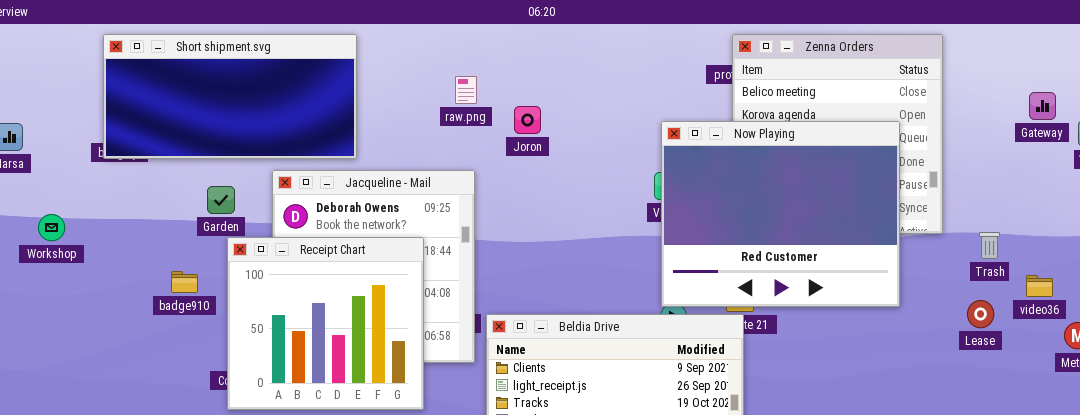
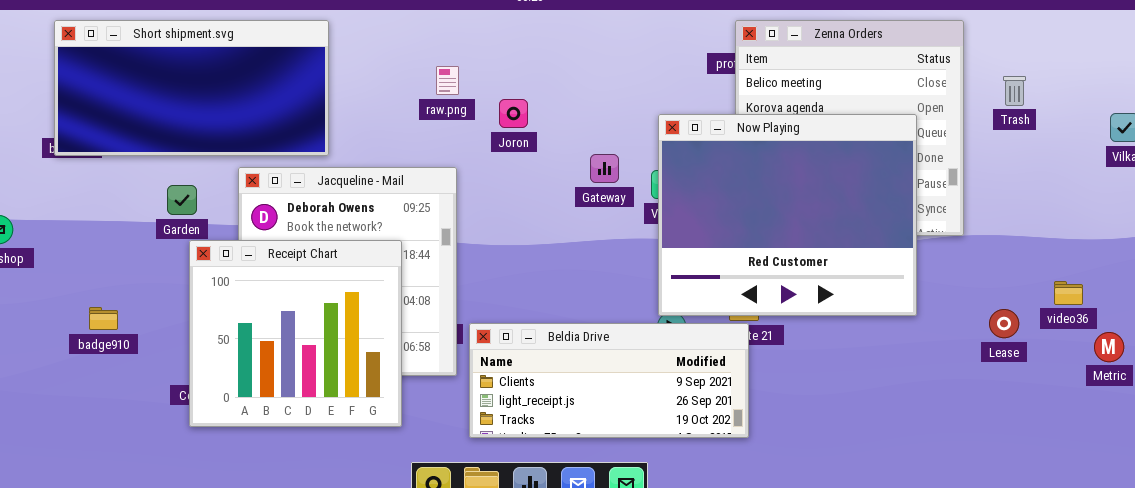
Gateway: [1029,92,1056,120] -> [590,154,619,183], moved
Trash: [979,232,1000,259] -> [1003,76,1026,106], moved
badge910: [171,271,198,293] -> [89,307,118,330], moved

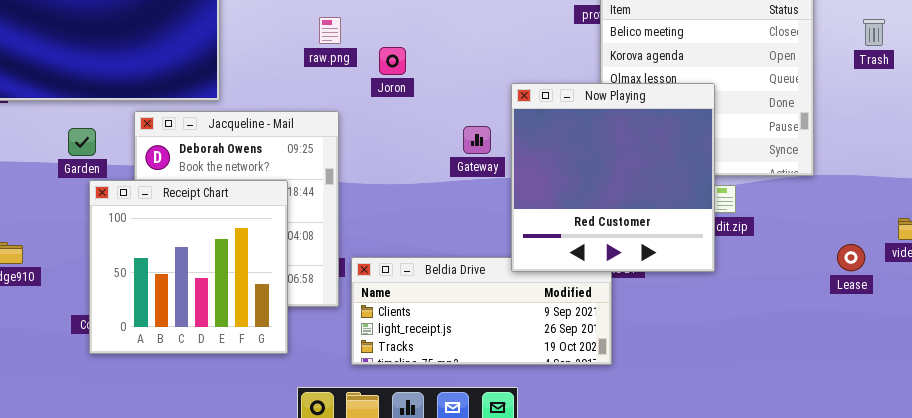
Trash: [1003,76,1026,106] -> [863,19,885,46], moved
Now Playing: [658,114,917,316] -> [511,83,715,272], moved, resized
Gateway: [590,154,619,183] -> [463,126,491,154], moved

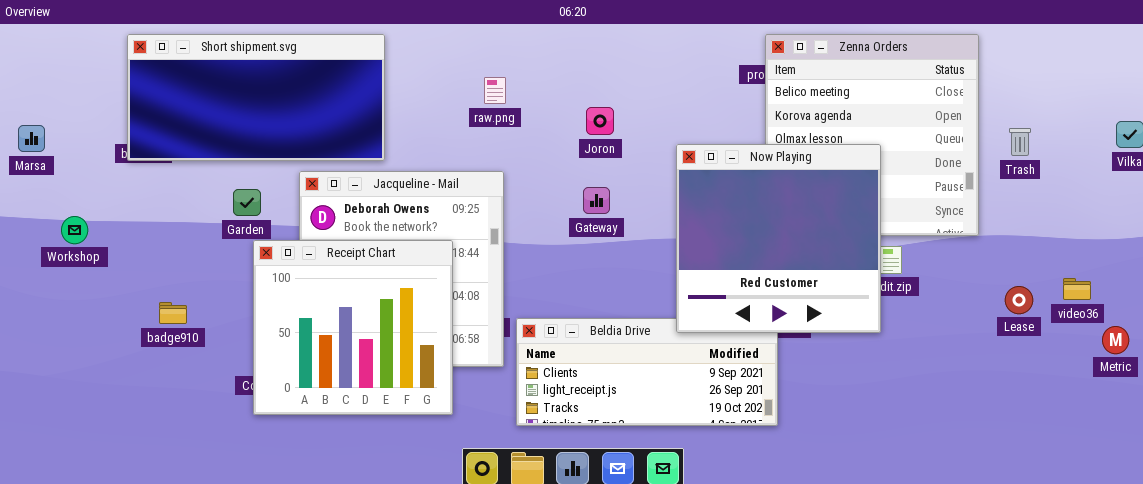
Trash: [863,19,885,46] -> [1009,128,1031,156], moved
Joron: [379,47,406,75] -> [586,107,614,135], moved
Gateway: [463,126,491,154] -> [583,187,610,214], moved
Lease: [837,244,865,271] -> [1005,286,1033,314], moved

